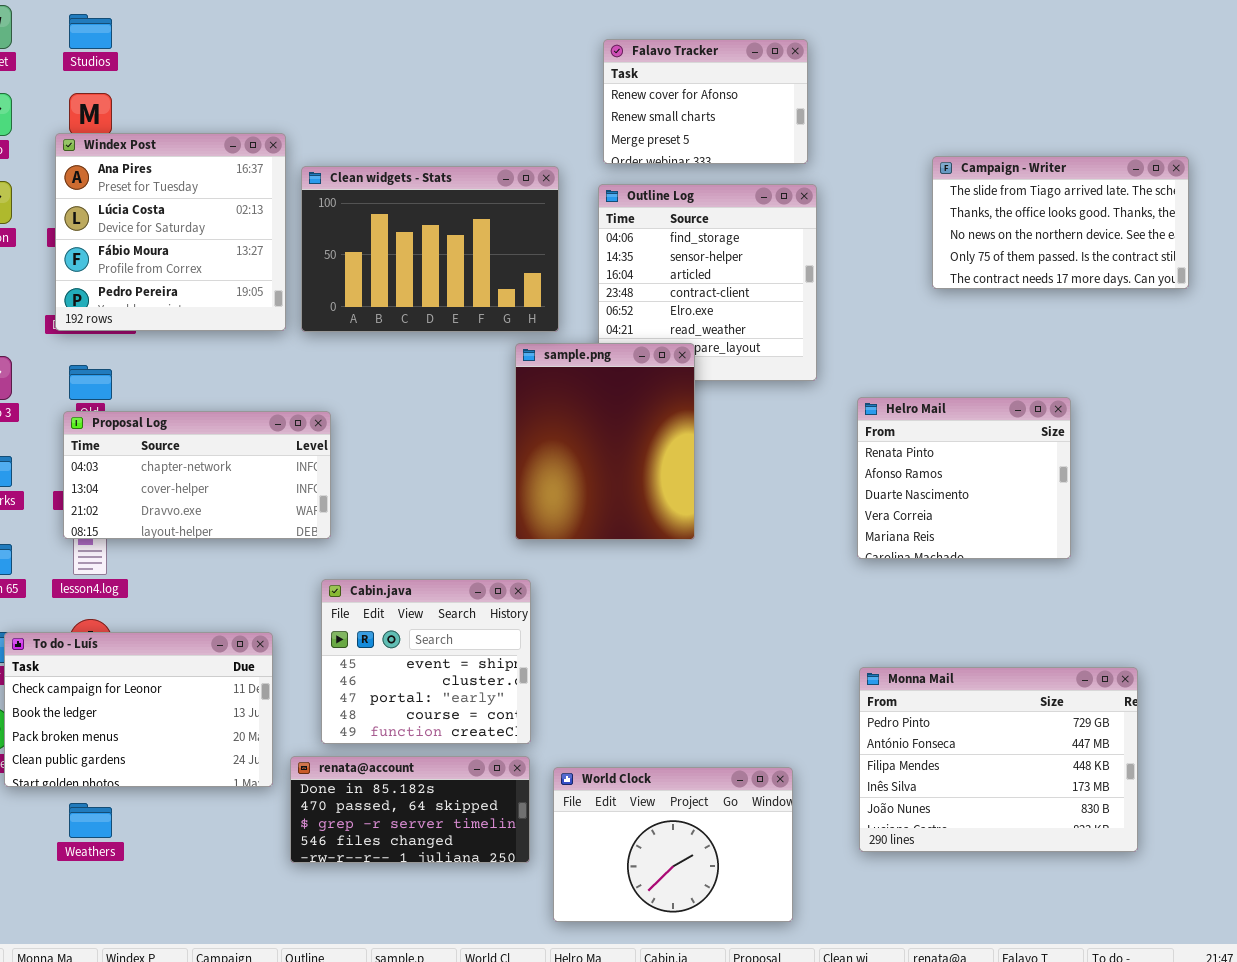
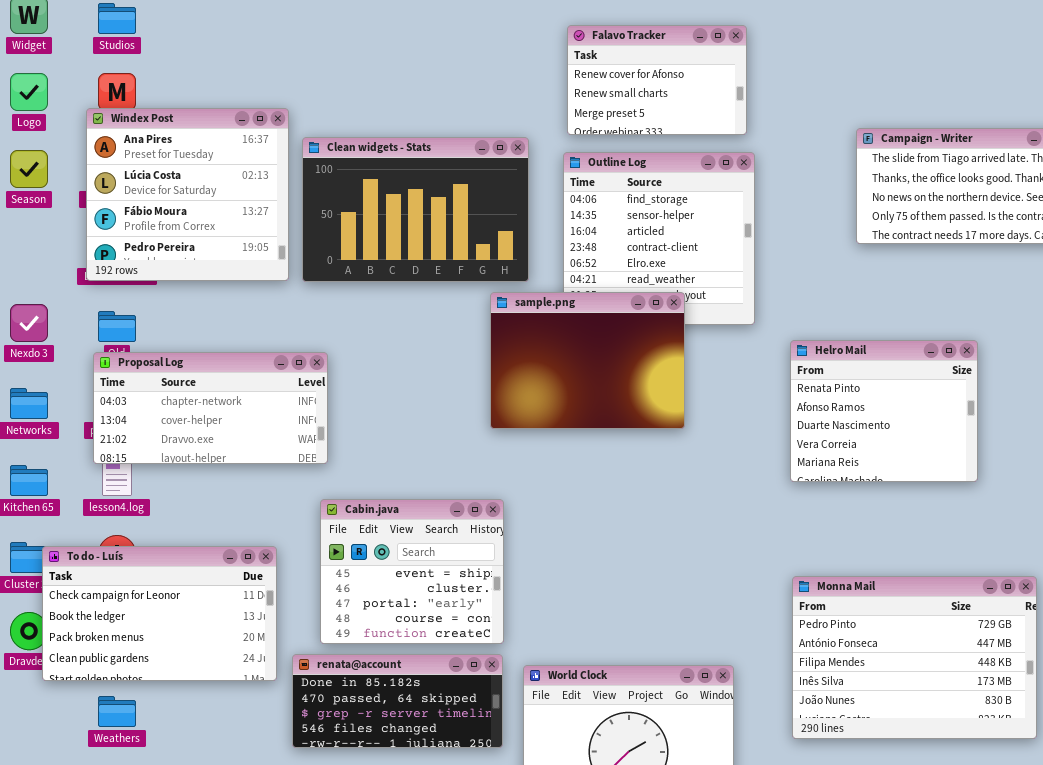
sample.png: [515,343,695,540] -> [490,292,685,429], resized

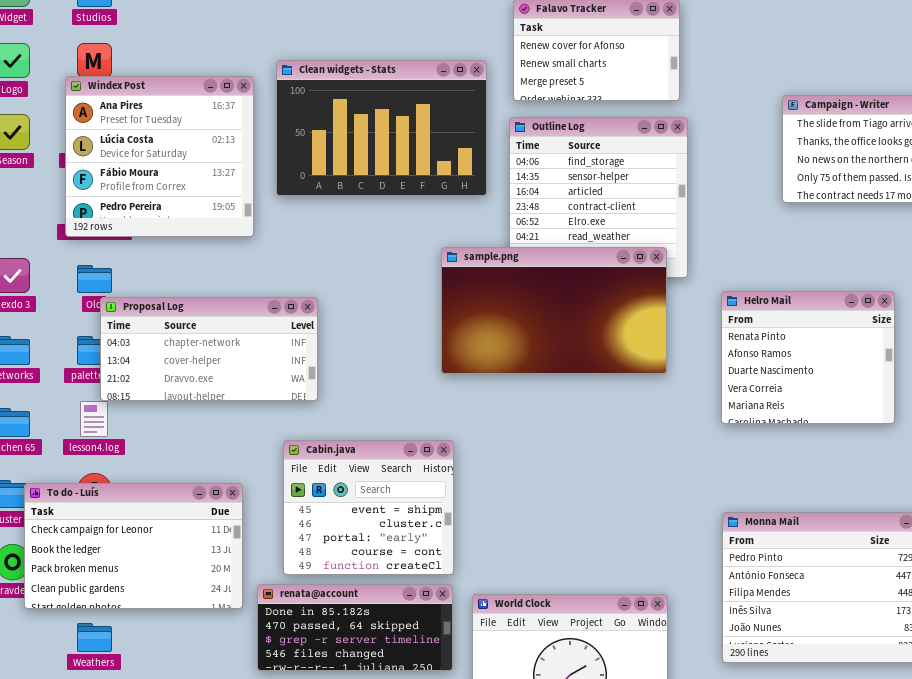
Clean widgets - Stats: [302,137,529,282] -> [276,60,487,196], moved
sample.png: [490,292,685,429] -> [441,247,667,374], resized
Proposal Log: [93,352,328,464] -> [100,297,318,401], moved

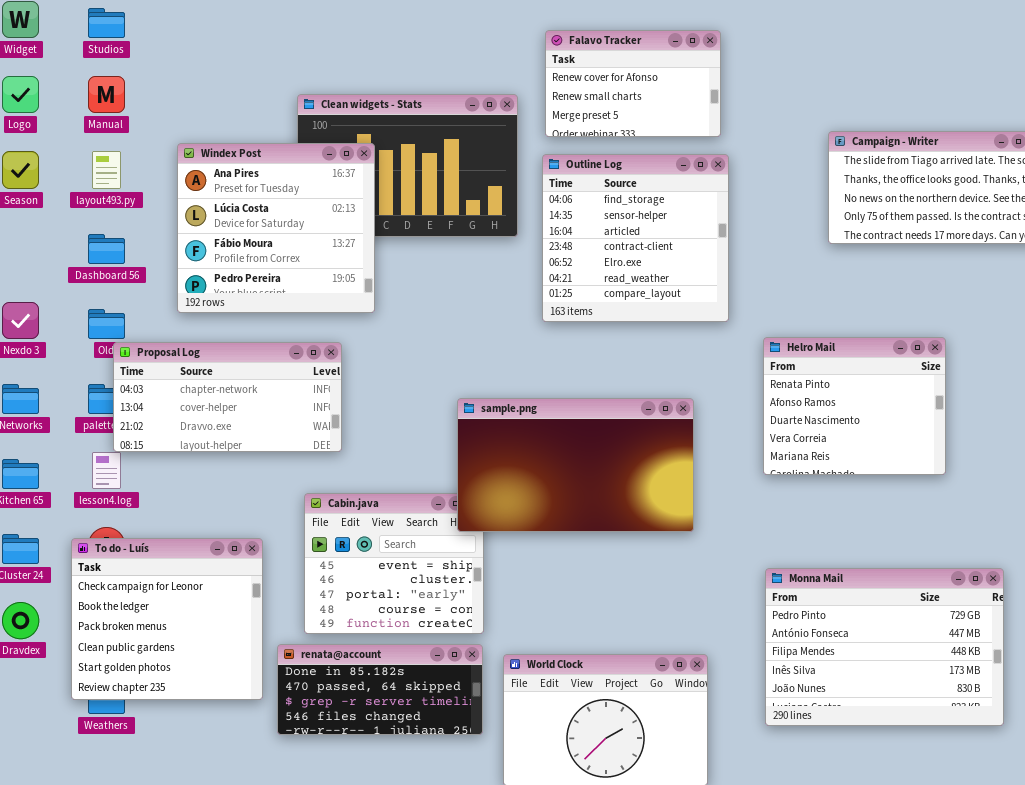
Windex Post: [65,76,254,237] -> [177,143,375,313], moved
sample.png: [441,247,667,374] -> [457,398,694,532], moved
To do - Luís: [24,483,243,609] -> [71,538,263,700], resized

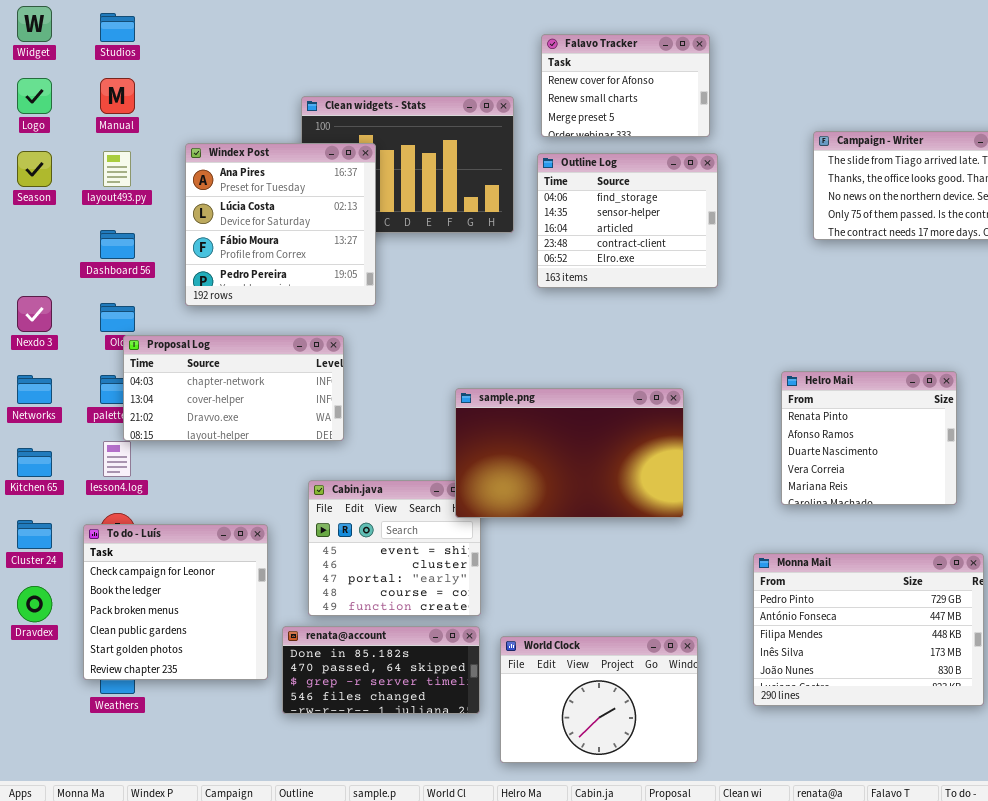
Outline Log: [542,154,729,322] -> [537,153,718,288], resized
Helro Mail: [763,337,946,475] -> [781,371,957,505], moved

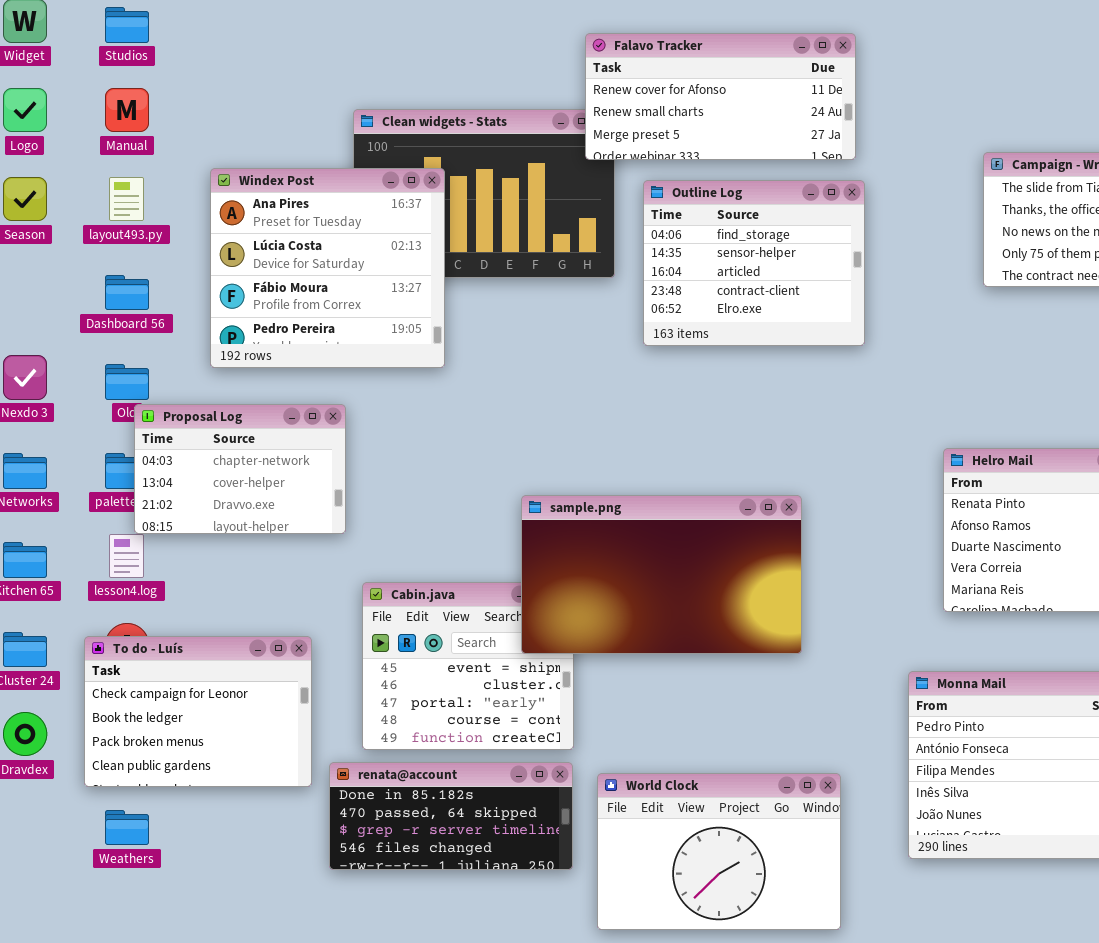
Falavo Tracker: [541,34,710,137] -> [585,33,856,160], resized
Proposal Log: [123,335,344,441] -> [134,404,346,534], resized
sample.png: [455,388,684,518] -> [521,495,802,654], moved
To do - Luís: [83,524,268,680] -> [84,636,312,787], resized

